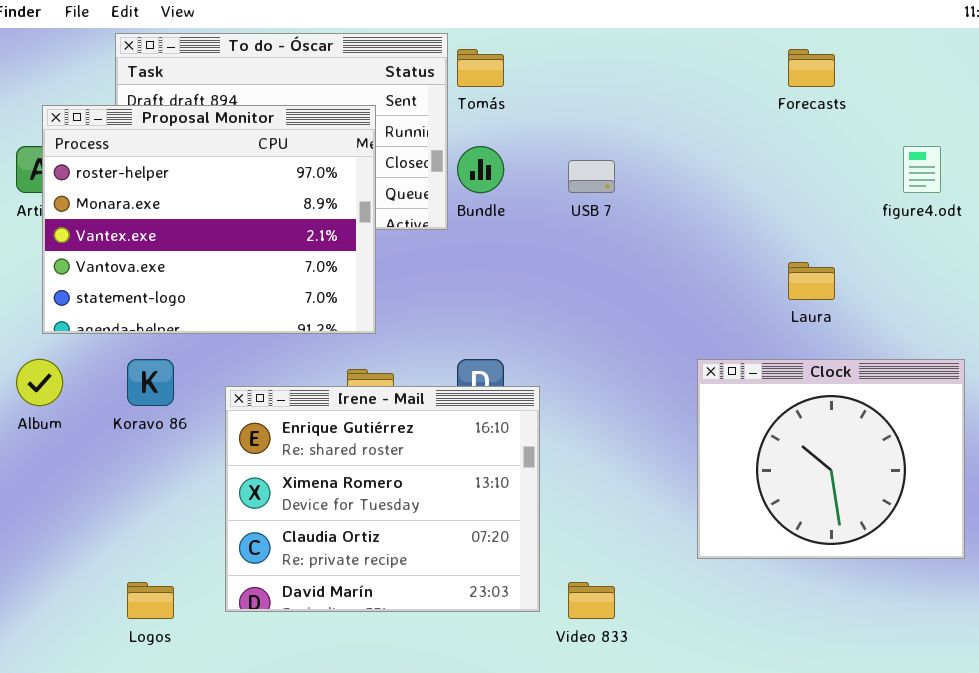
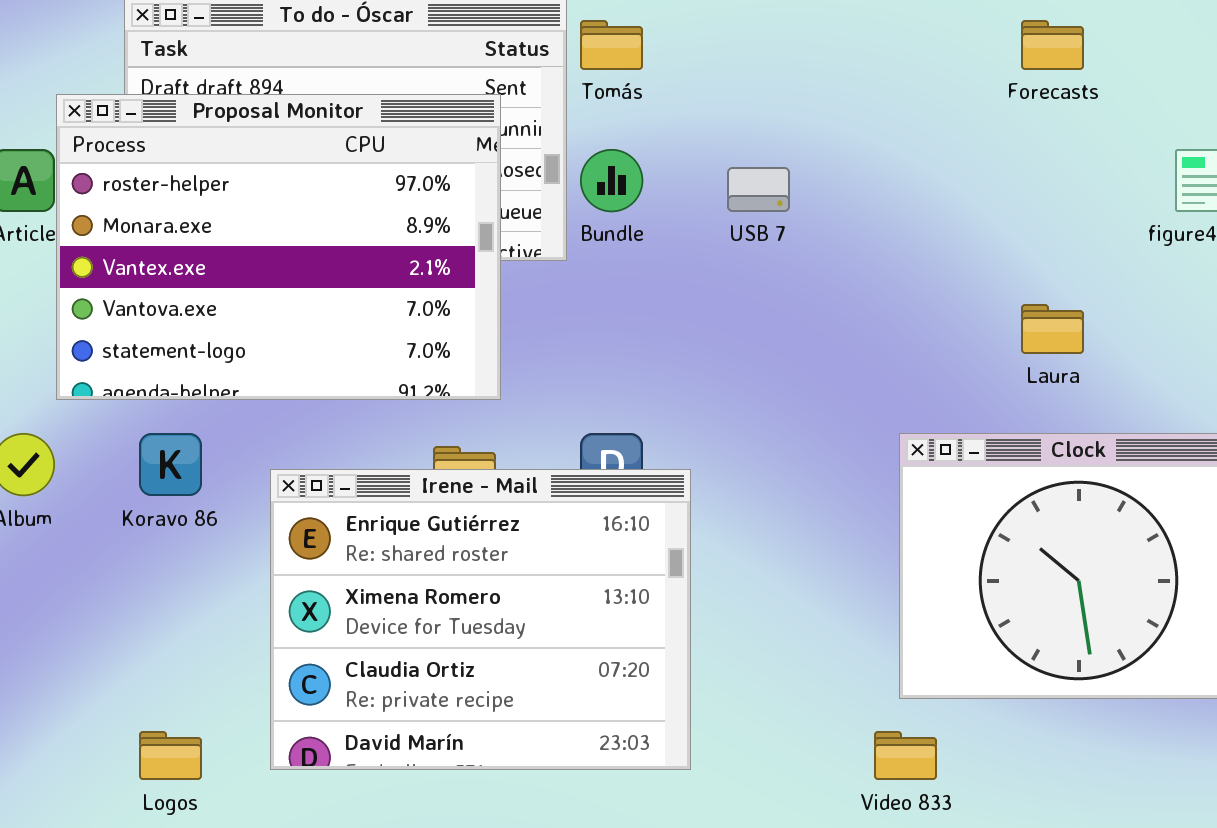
Proposal Monitor: [42,105,376,334] -> [56,94,501,400], moved
Video 833: [568,582,615,619] -> [874,731,937,780], moved

